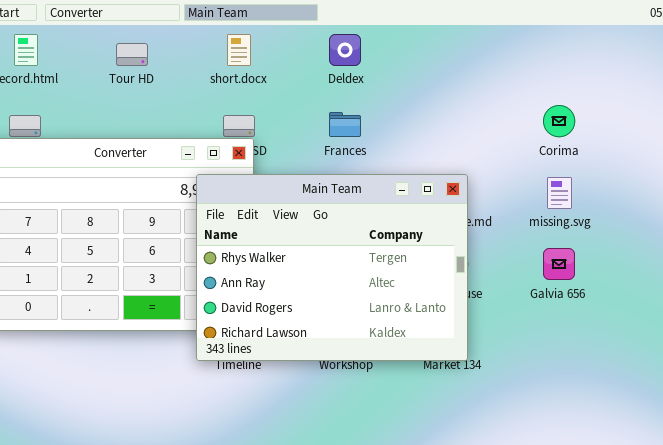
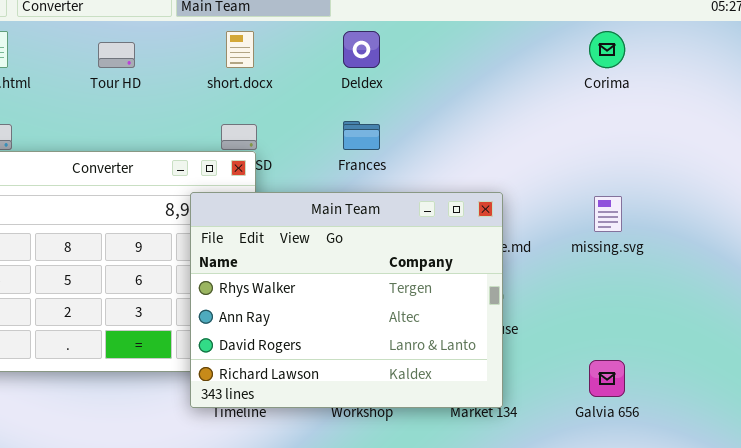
Corima: [543,105,575,137] -> [589,31,625,68], moved
Galvia 656: [543,248,575,280] -> [589,360,625,397], moved

